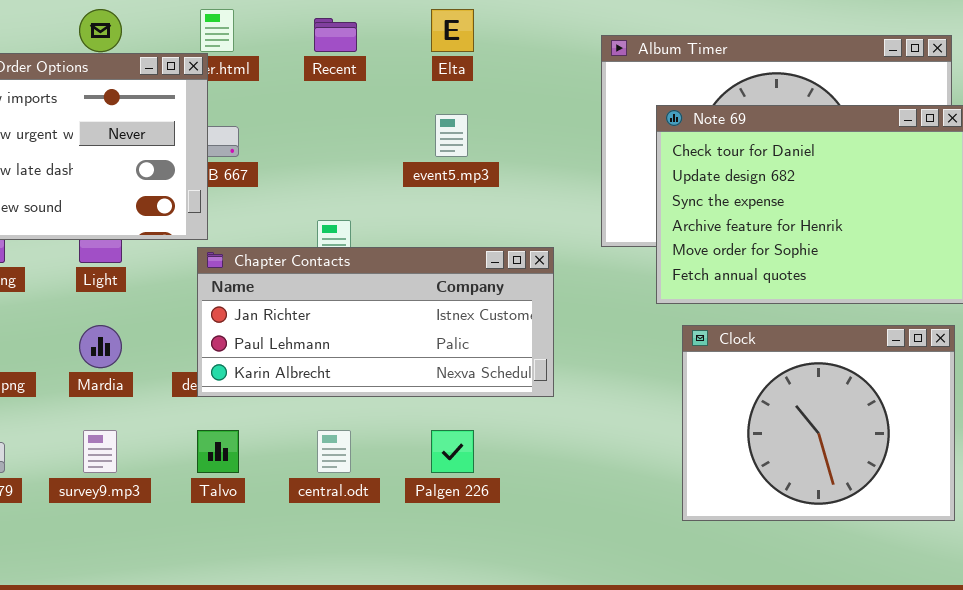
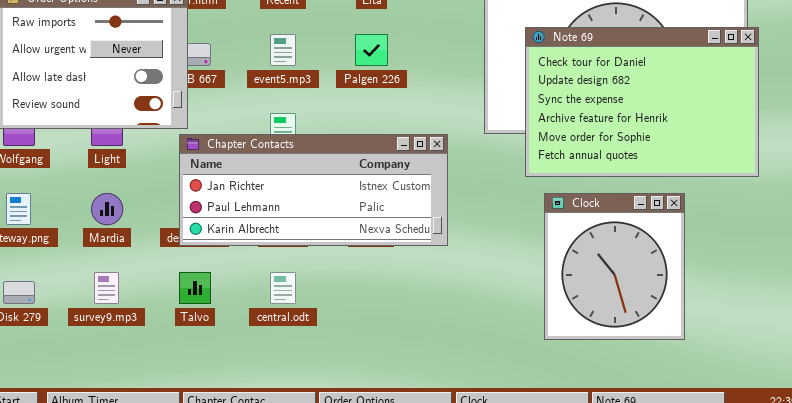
event5.mp3: [435,114,468,157] -> [270,34,296,66], moved
Clock: [682,325,955,521] -> [544,193,685,340], resized
Palgen 226: [431,430,474,473] -> [355,34,388,66], moved

